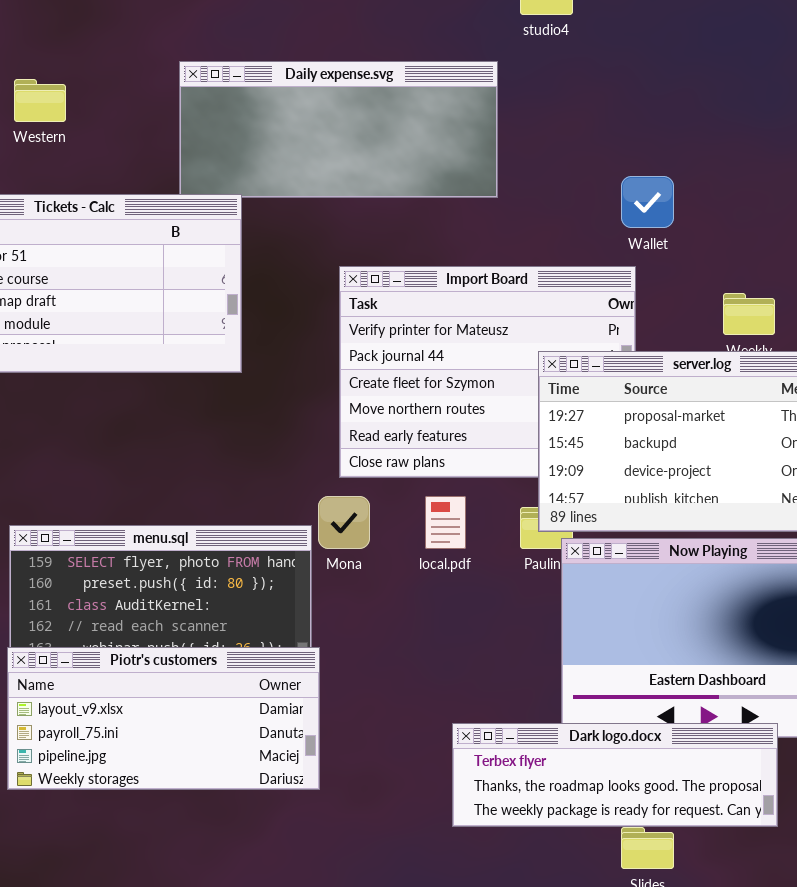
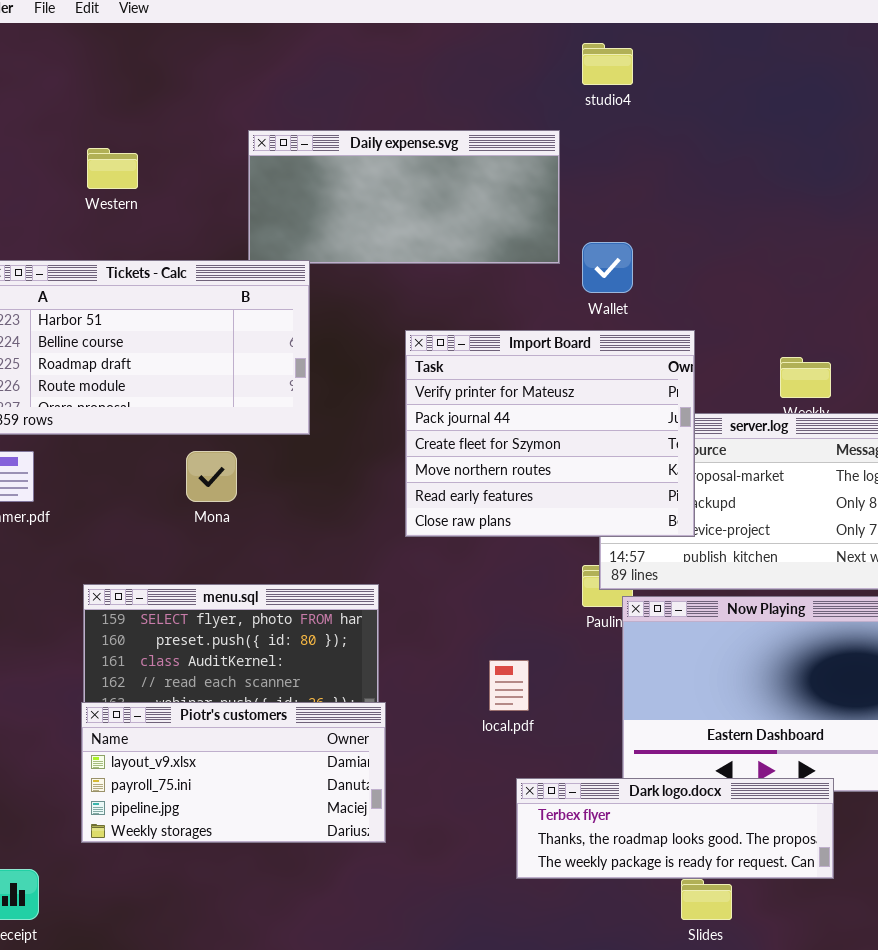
Wallet: [621,176,674,228] -> [582,242,633,293], moved
Import Board: [339,266,636,478] -> [405,330,695,537], raised
Mona: [318,496,370,549] -> [186,451,237,502], moved
local.pdf: [425,496,466,549] -> [489,660,529,711], moved

